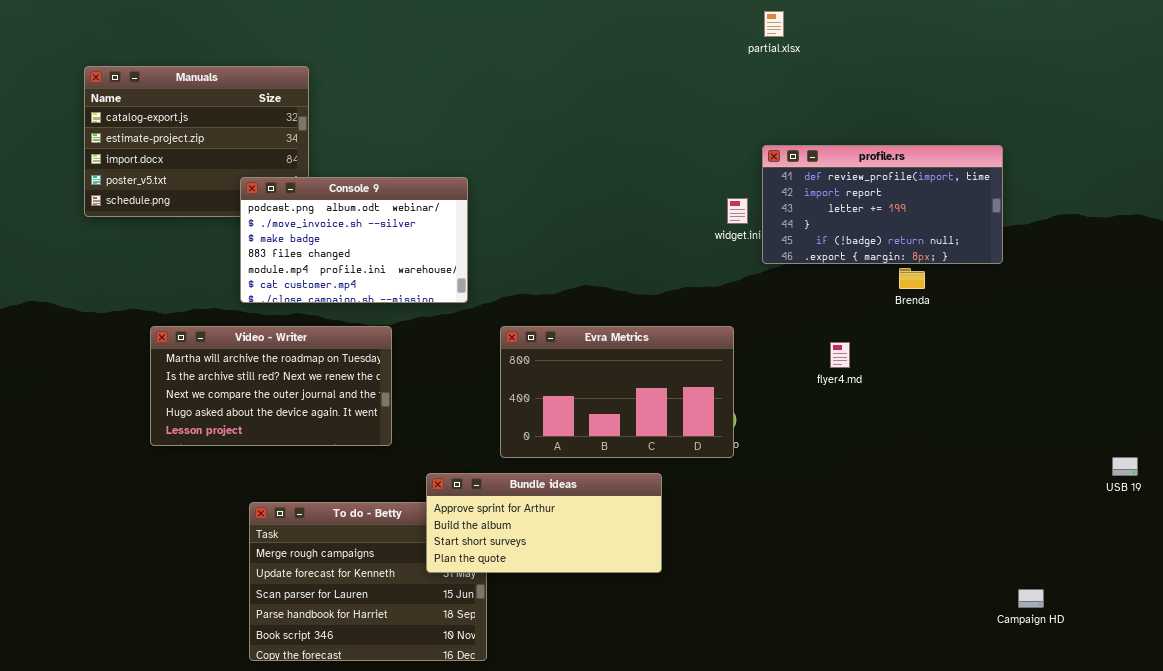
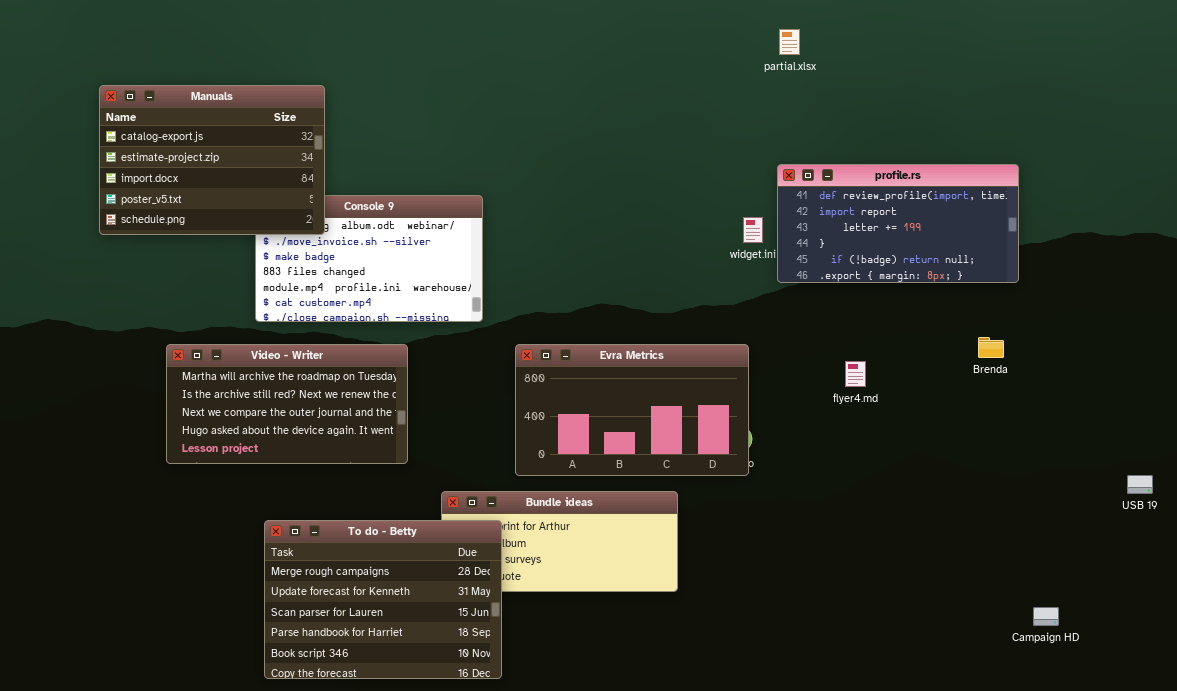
Manuals: [84,66,309,217] -> [99,85,325,235], raised
Brenda: [899,268,925,289] -> [978,337,1004,358], moved
To do - Betty: [249,502,487,661] -> [264,520,502,679], raised

